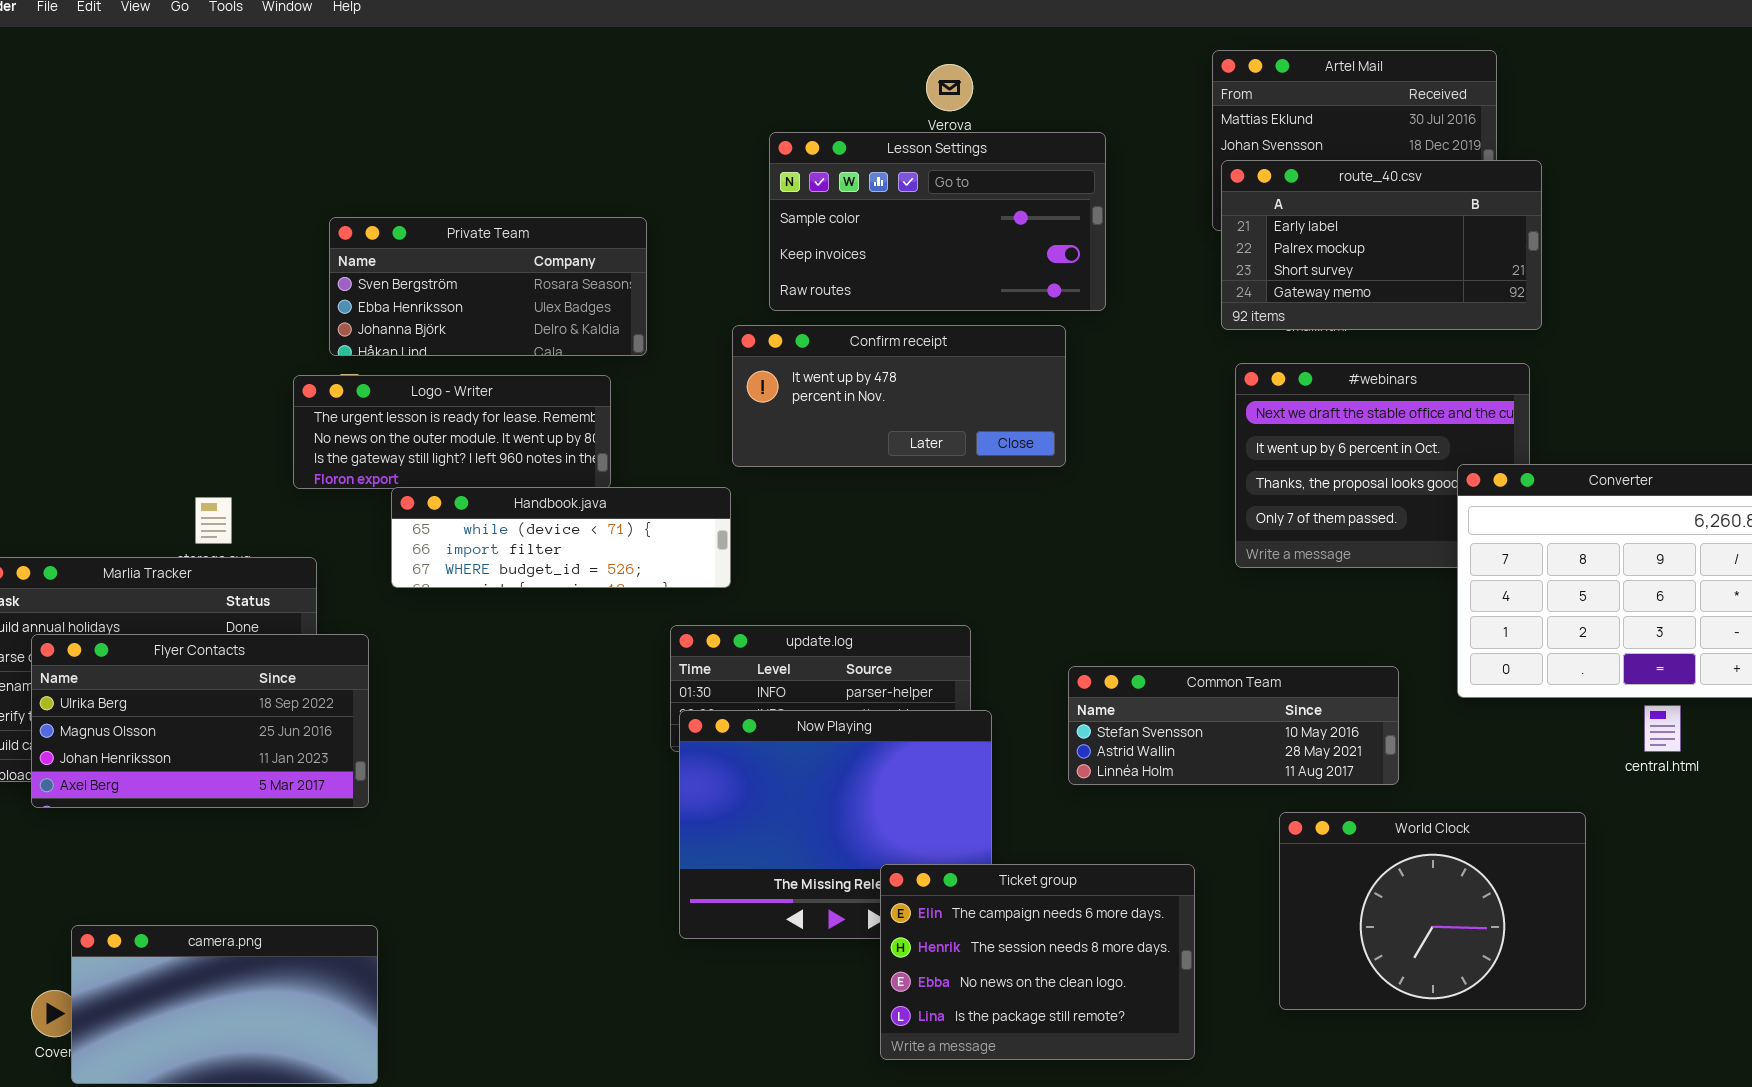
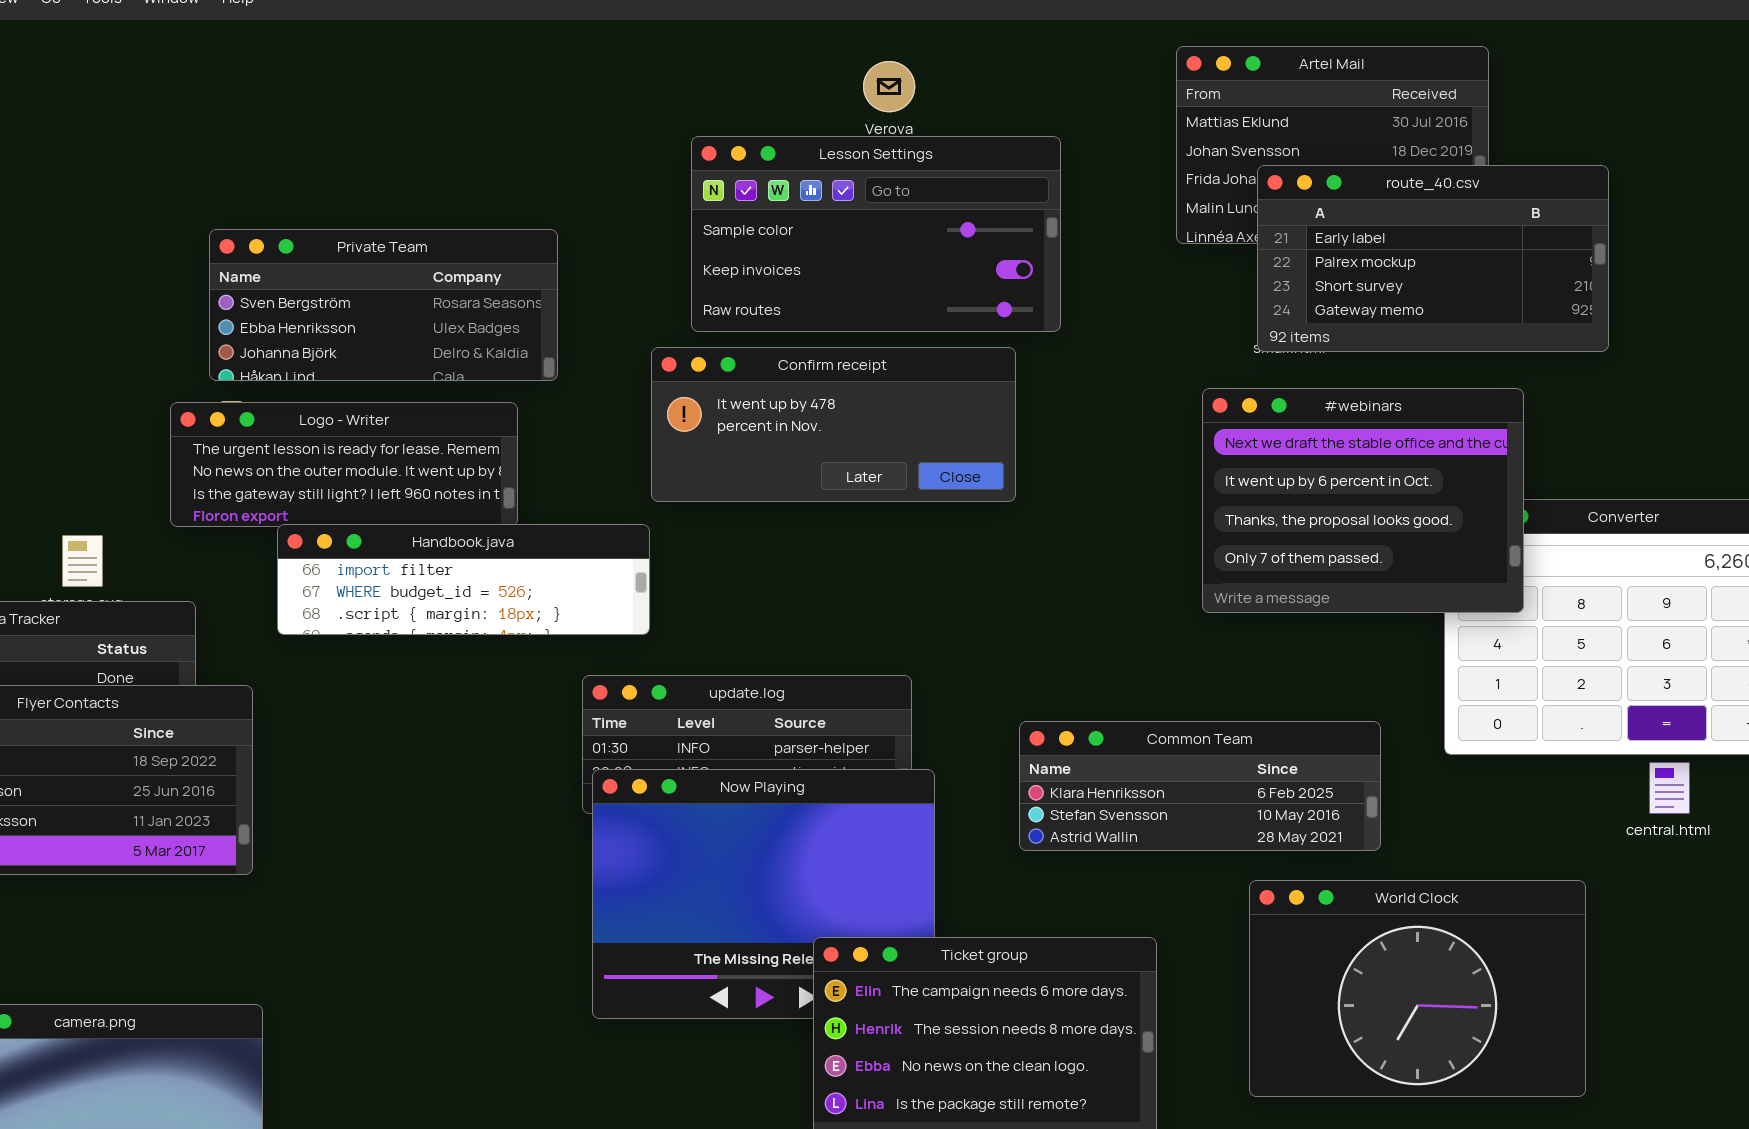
route_40.csv: [1221,160,1542,330] -> [1257,165,1609,352], moved
#webinars: [1235,363,1530,568] -> [1202,388,1524,613], raised
Handbook.java: [391,487,731,588] -> [277,524,650,635], scrolled down 1 row
Common Team: [1068,666,1399,785] -> [1019,721,1381,851], scrolled up 1 row

